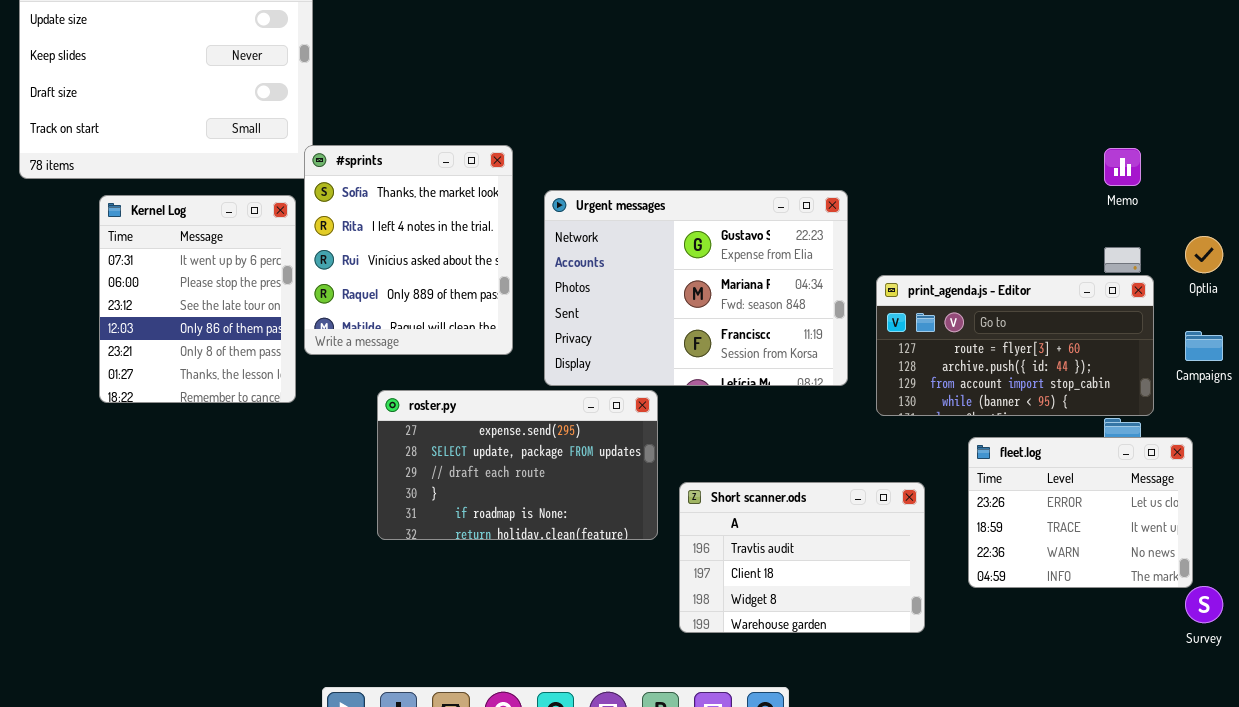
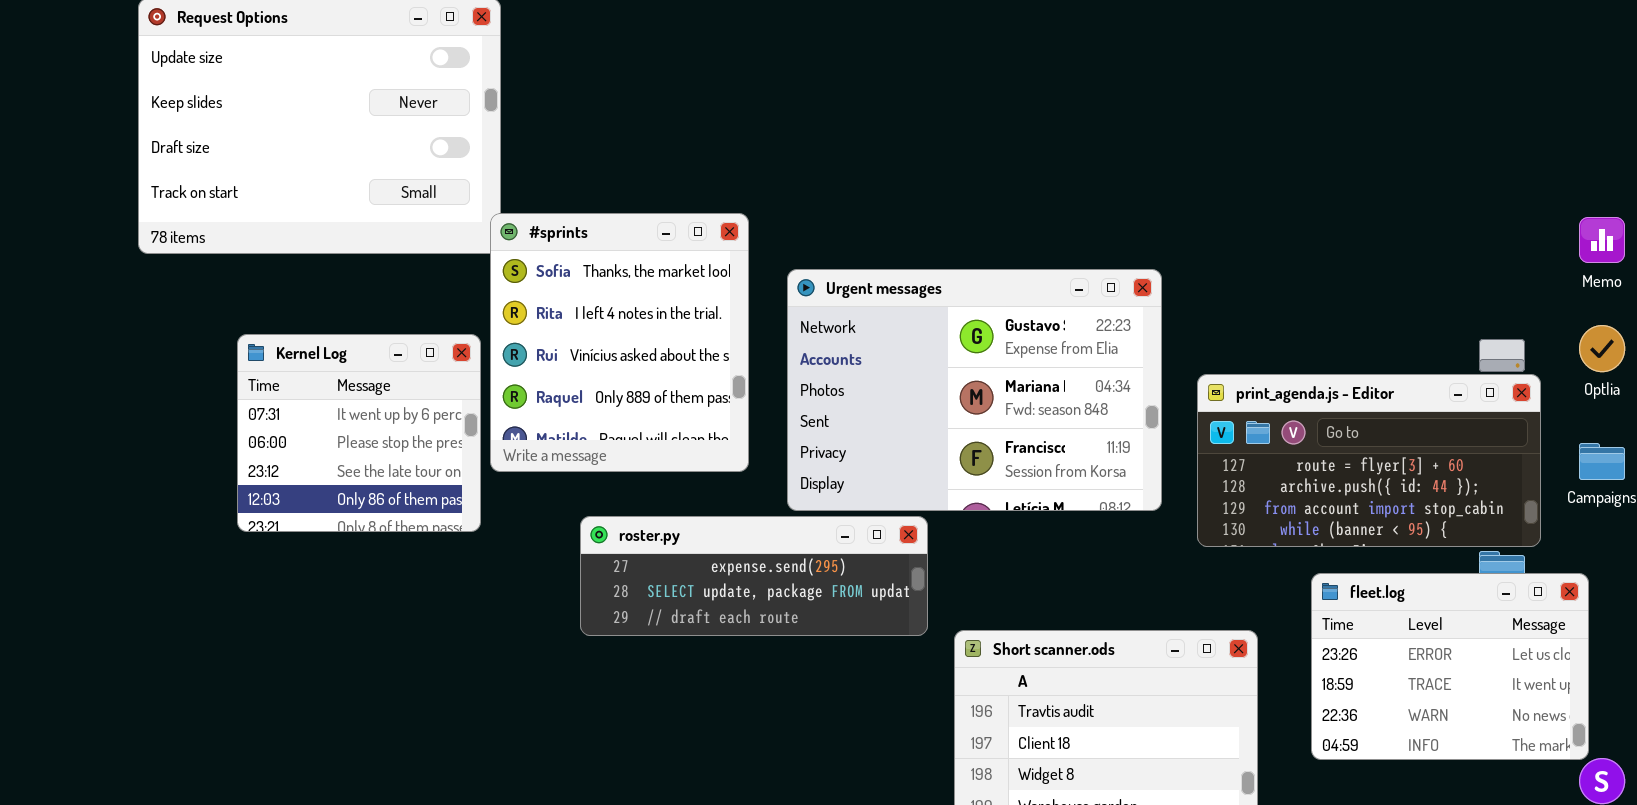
Memo: [1104,148,1141,186] -> [1579,217,1625,263], moved
Kernel Log: [99,195,296,403] -> [237,334,481,532], resized
roster.py: [377,390,658,540] -> [580,516,928,636], resized

